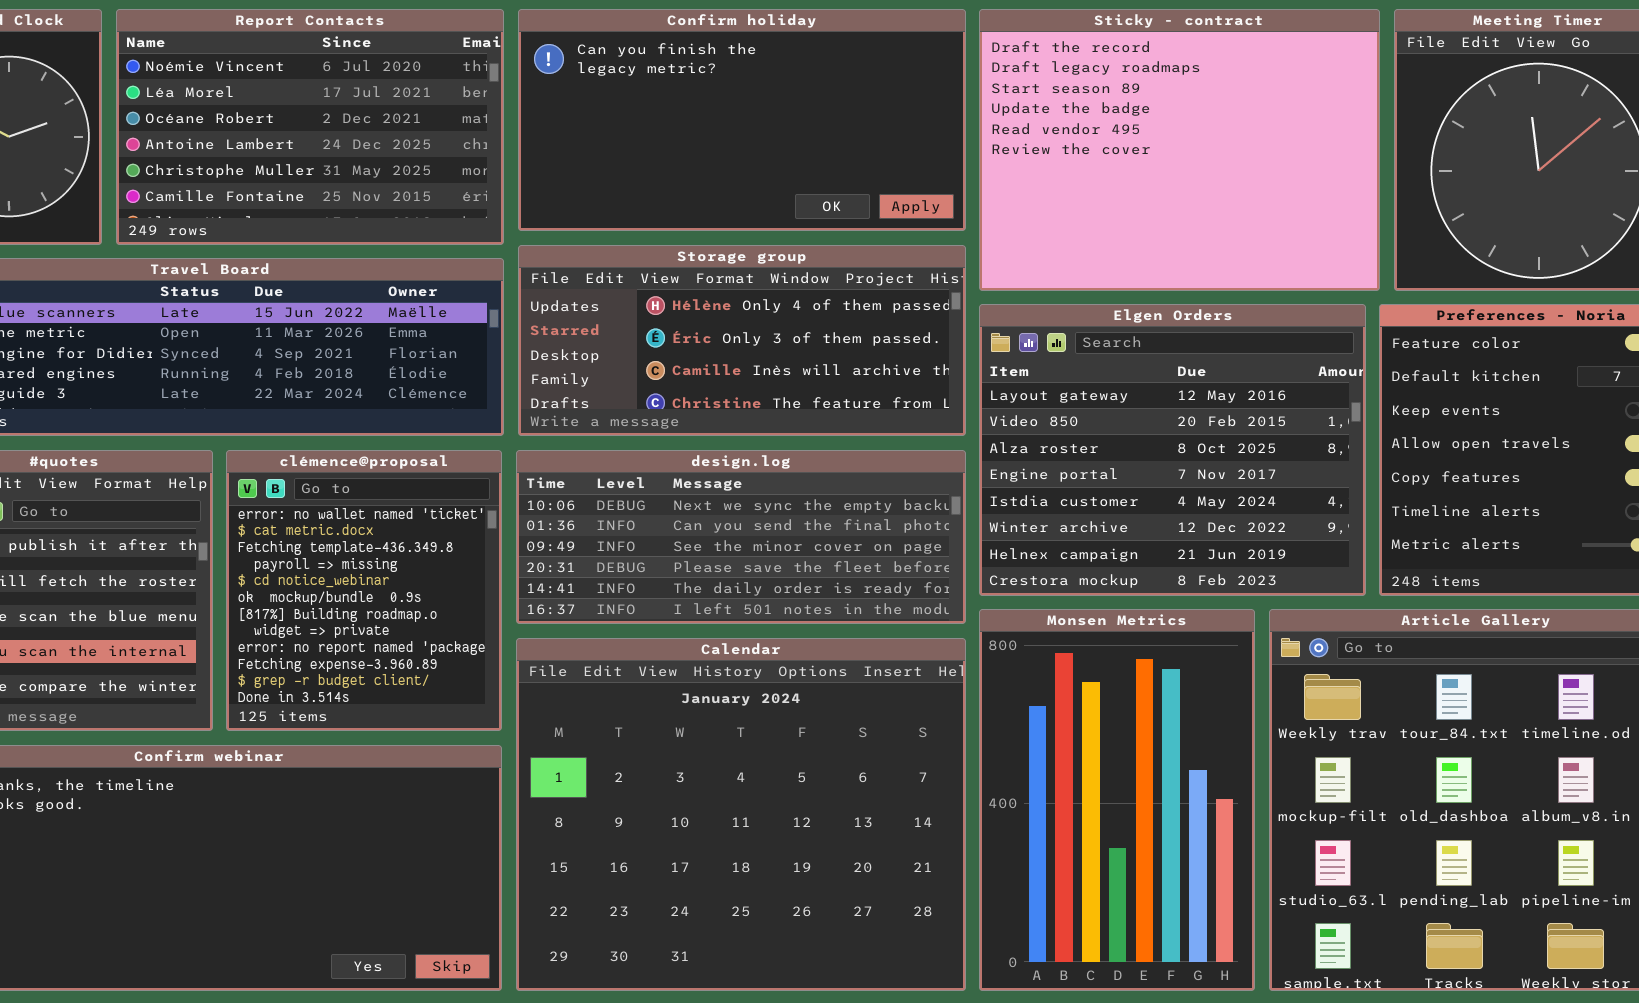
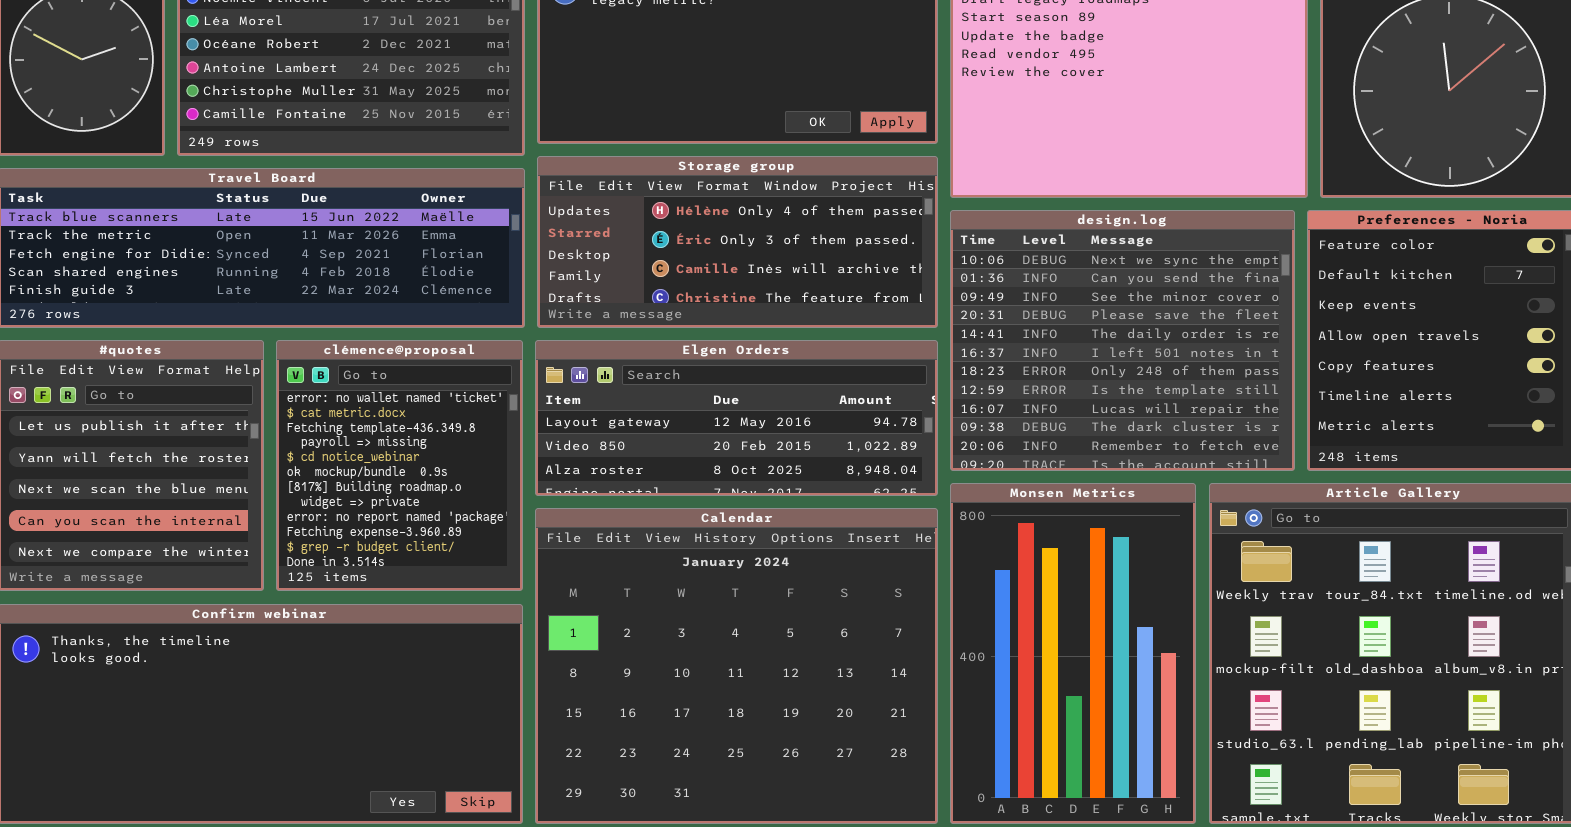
Elgen Orders: [979,304,1366,596] -> [535,340,938,496], moved, resized
design.log: [516,450,966,624] -> [950,210,1295,471], moved, resized

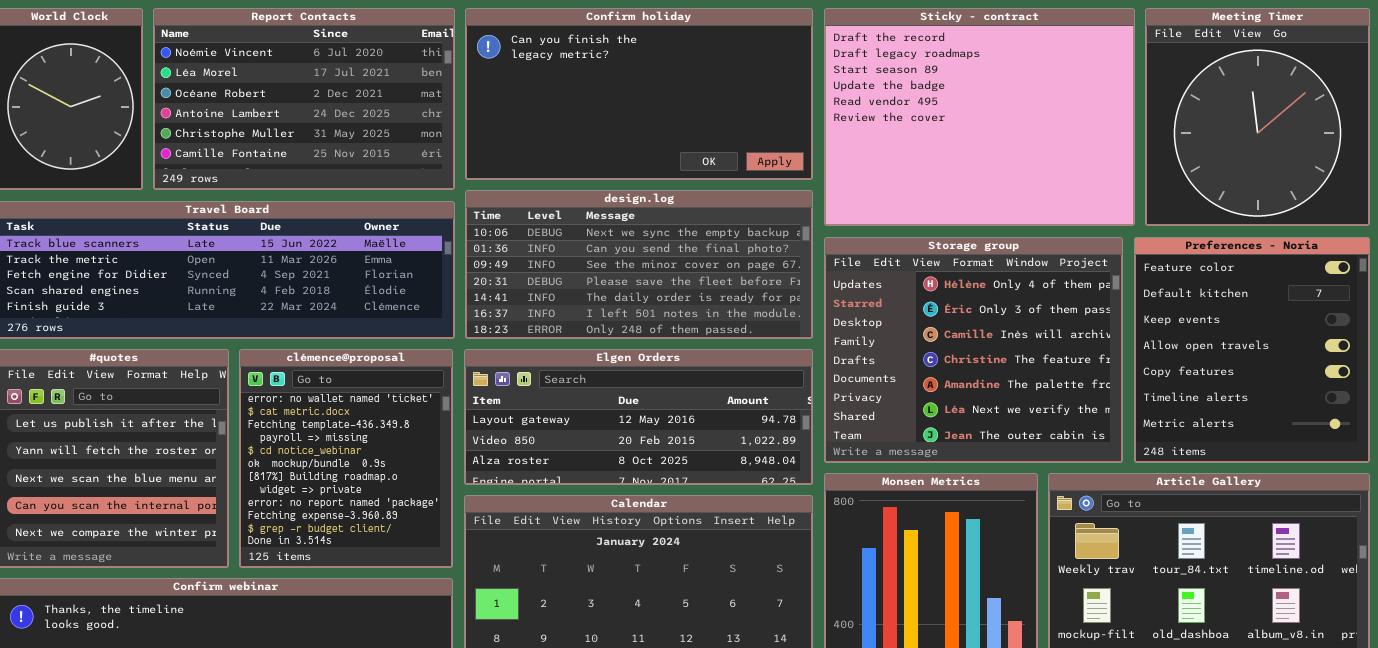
Storage group: [537,156,938,328] -> [824,237,1123,463], moved, resized
design.log: [950,210,1295,471] -> [465,190,813,339], moved, resized

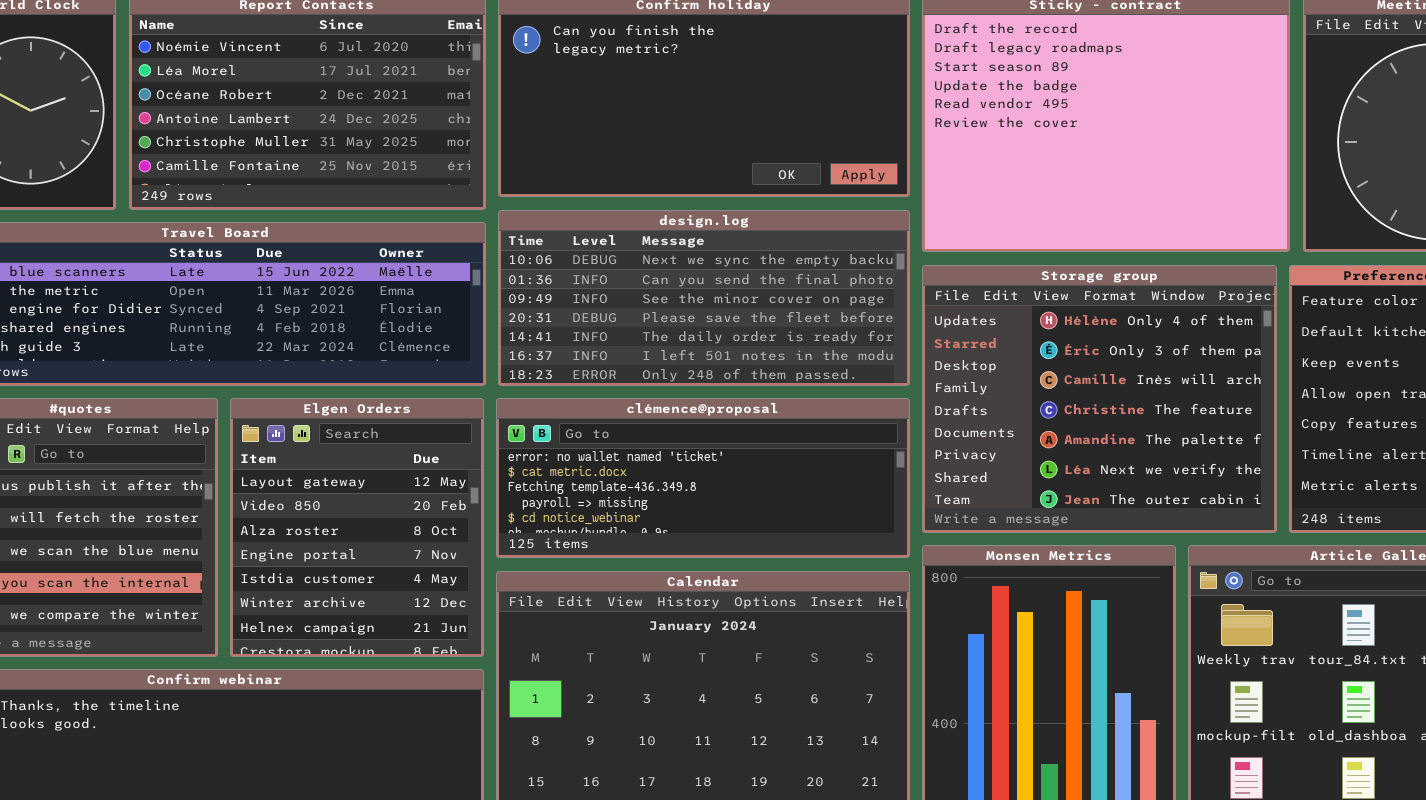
clémence@proposal: [239,349,453,568] -> [496,398,910,558], moved, resized
Elgen Orders: [464,349,813,485] -> [230,398,484,657], moved, resized

